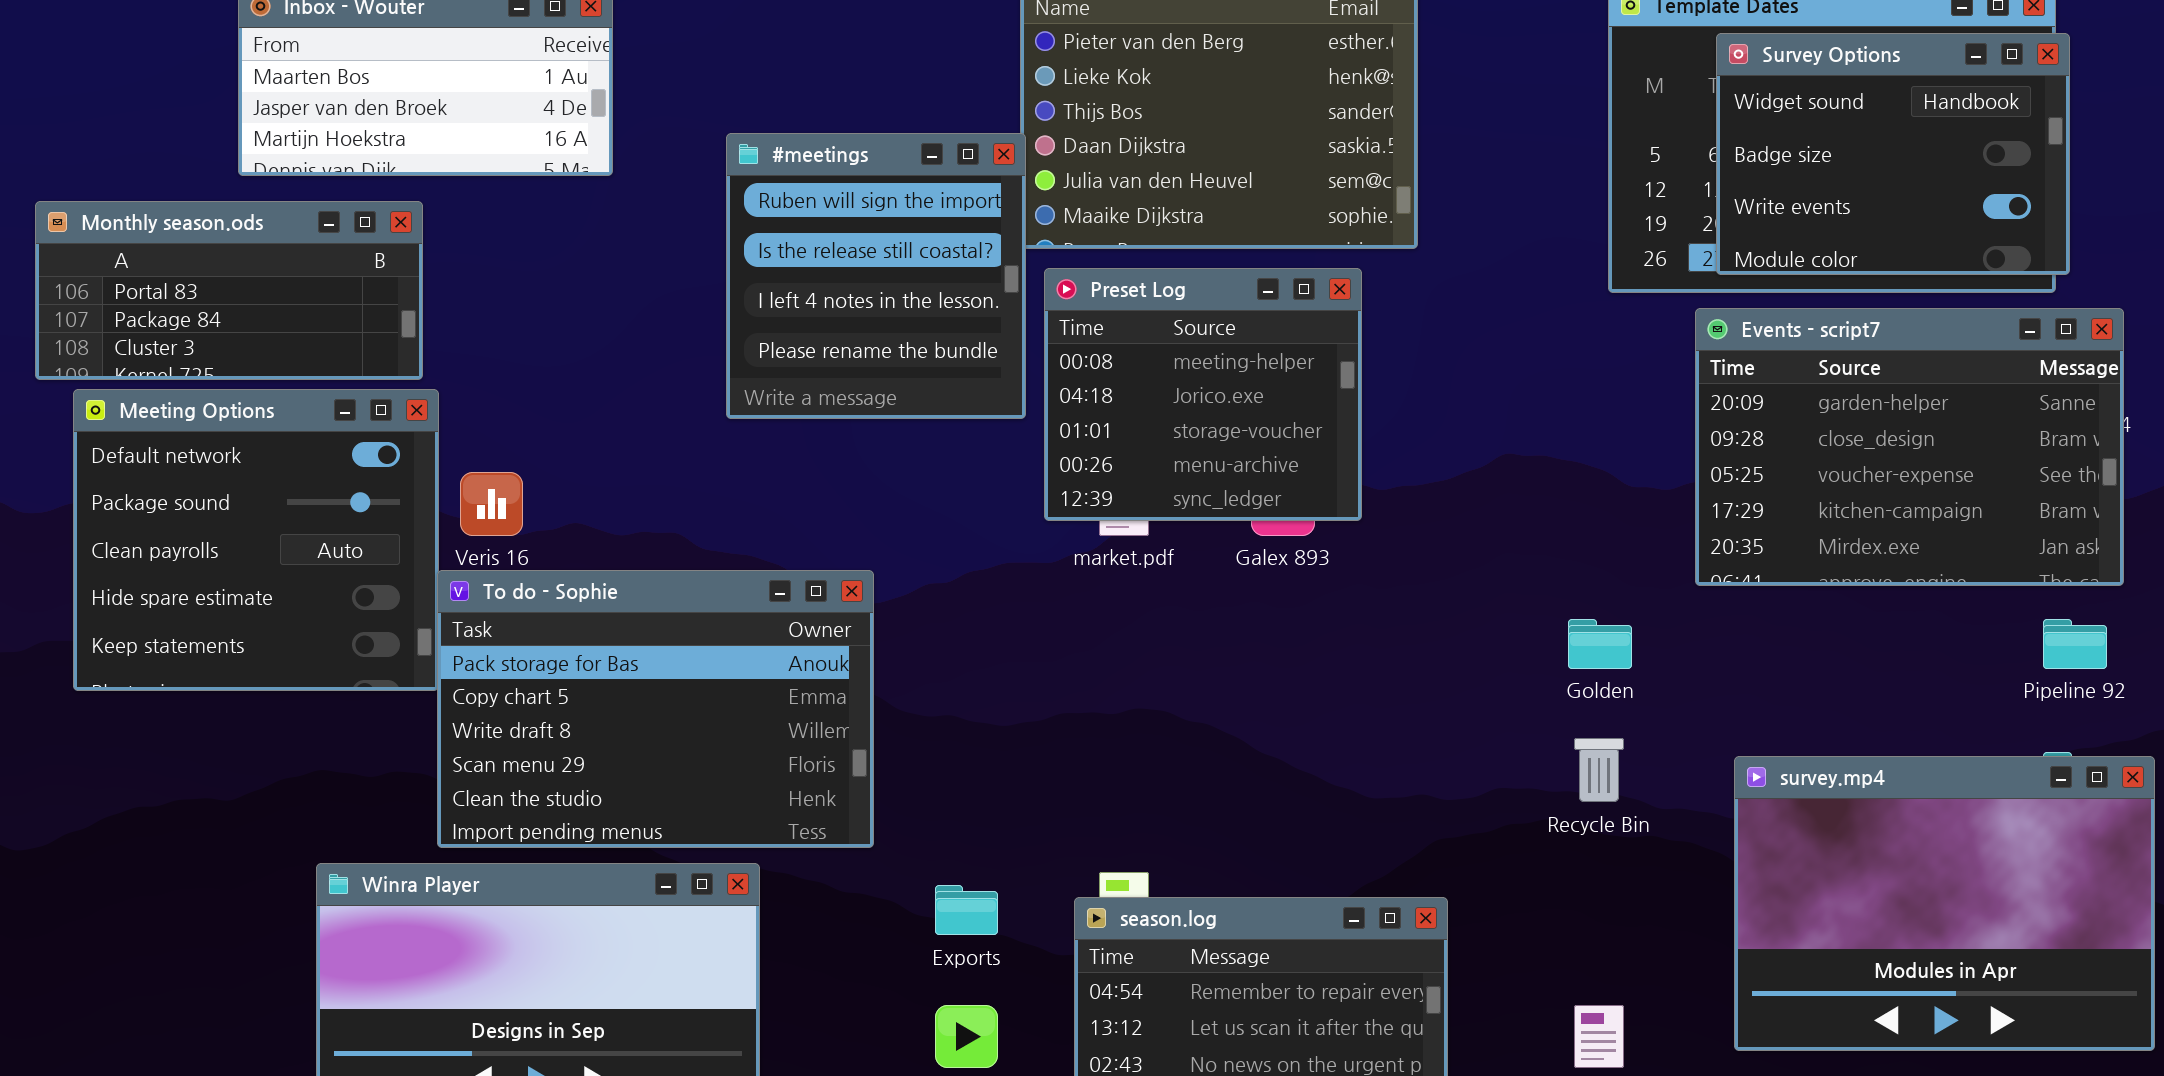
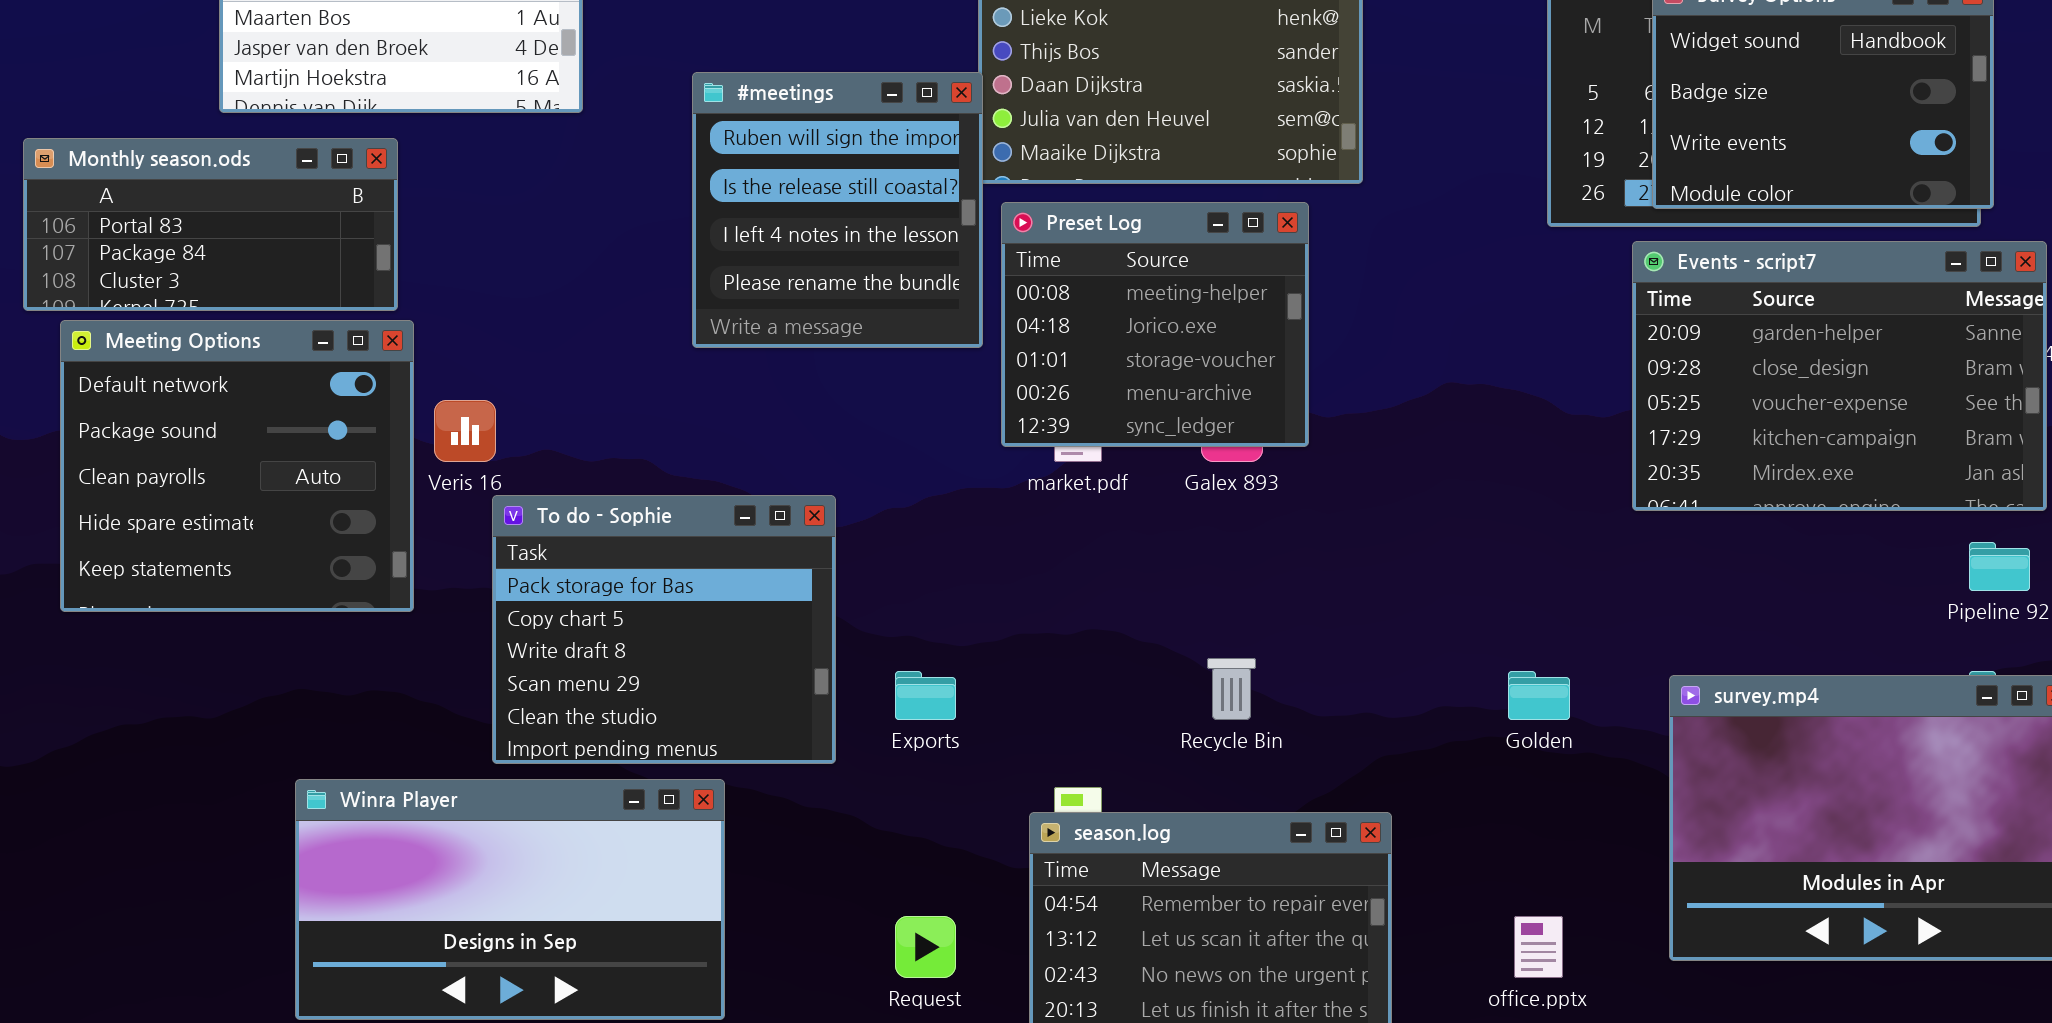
To do - Sophie: [437,570,874,848] -> [492,495,836,764], resized
Golden: [1568,619,1632,669] -> [1508,671,1570,720], moved
Recycle Bin: [1574,738,1624,802] -> [1207,658,1256,720], moved
Exports: [935,885,998,935] -> [895,671,956,720], moved

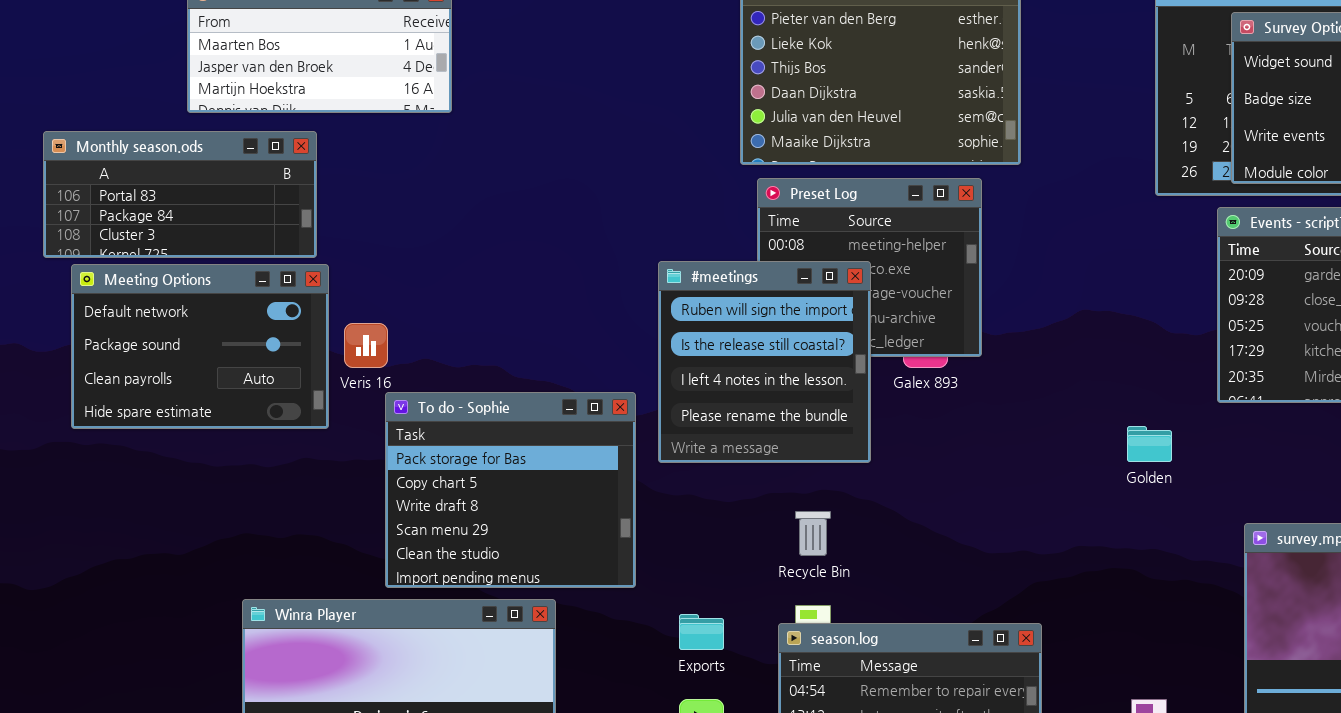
#meetings: [692,72,983,348] -> [658,261,871,463], moved
Meeting Options: [60,320,414,612] -> [71,264,329,429], resized
Recycle Bin: [1207,658,1256,720] -> [795,511,831,556], moved
Exports: [895,671,956,720] -> [679,614,724,650], moved
Golden: [1508,671,1570,720] -> [1127,426,1172,462], moved

